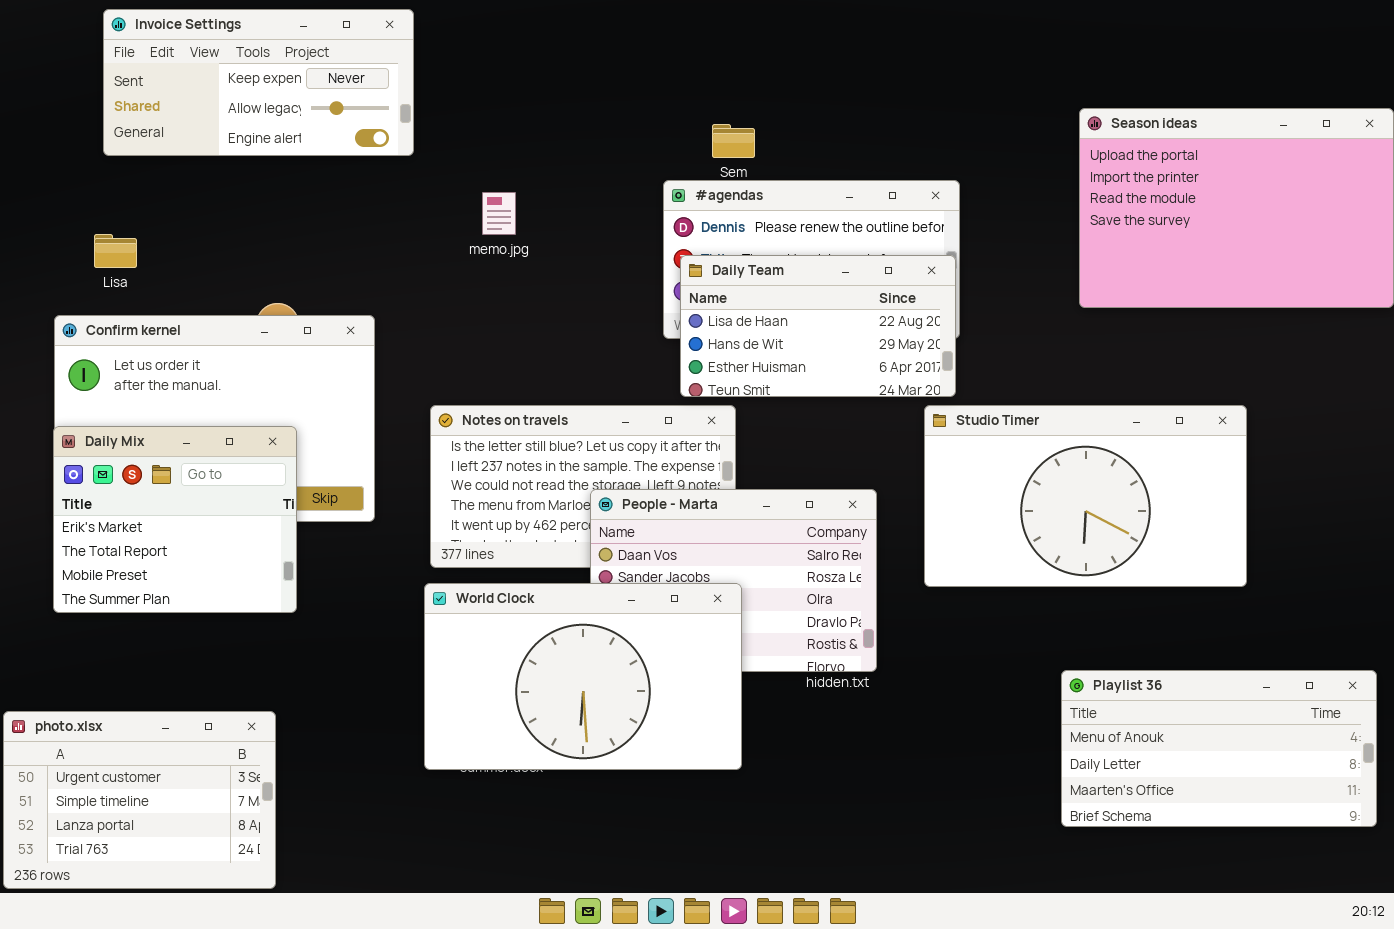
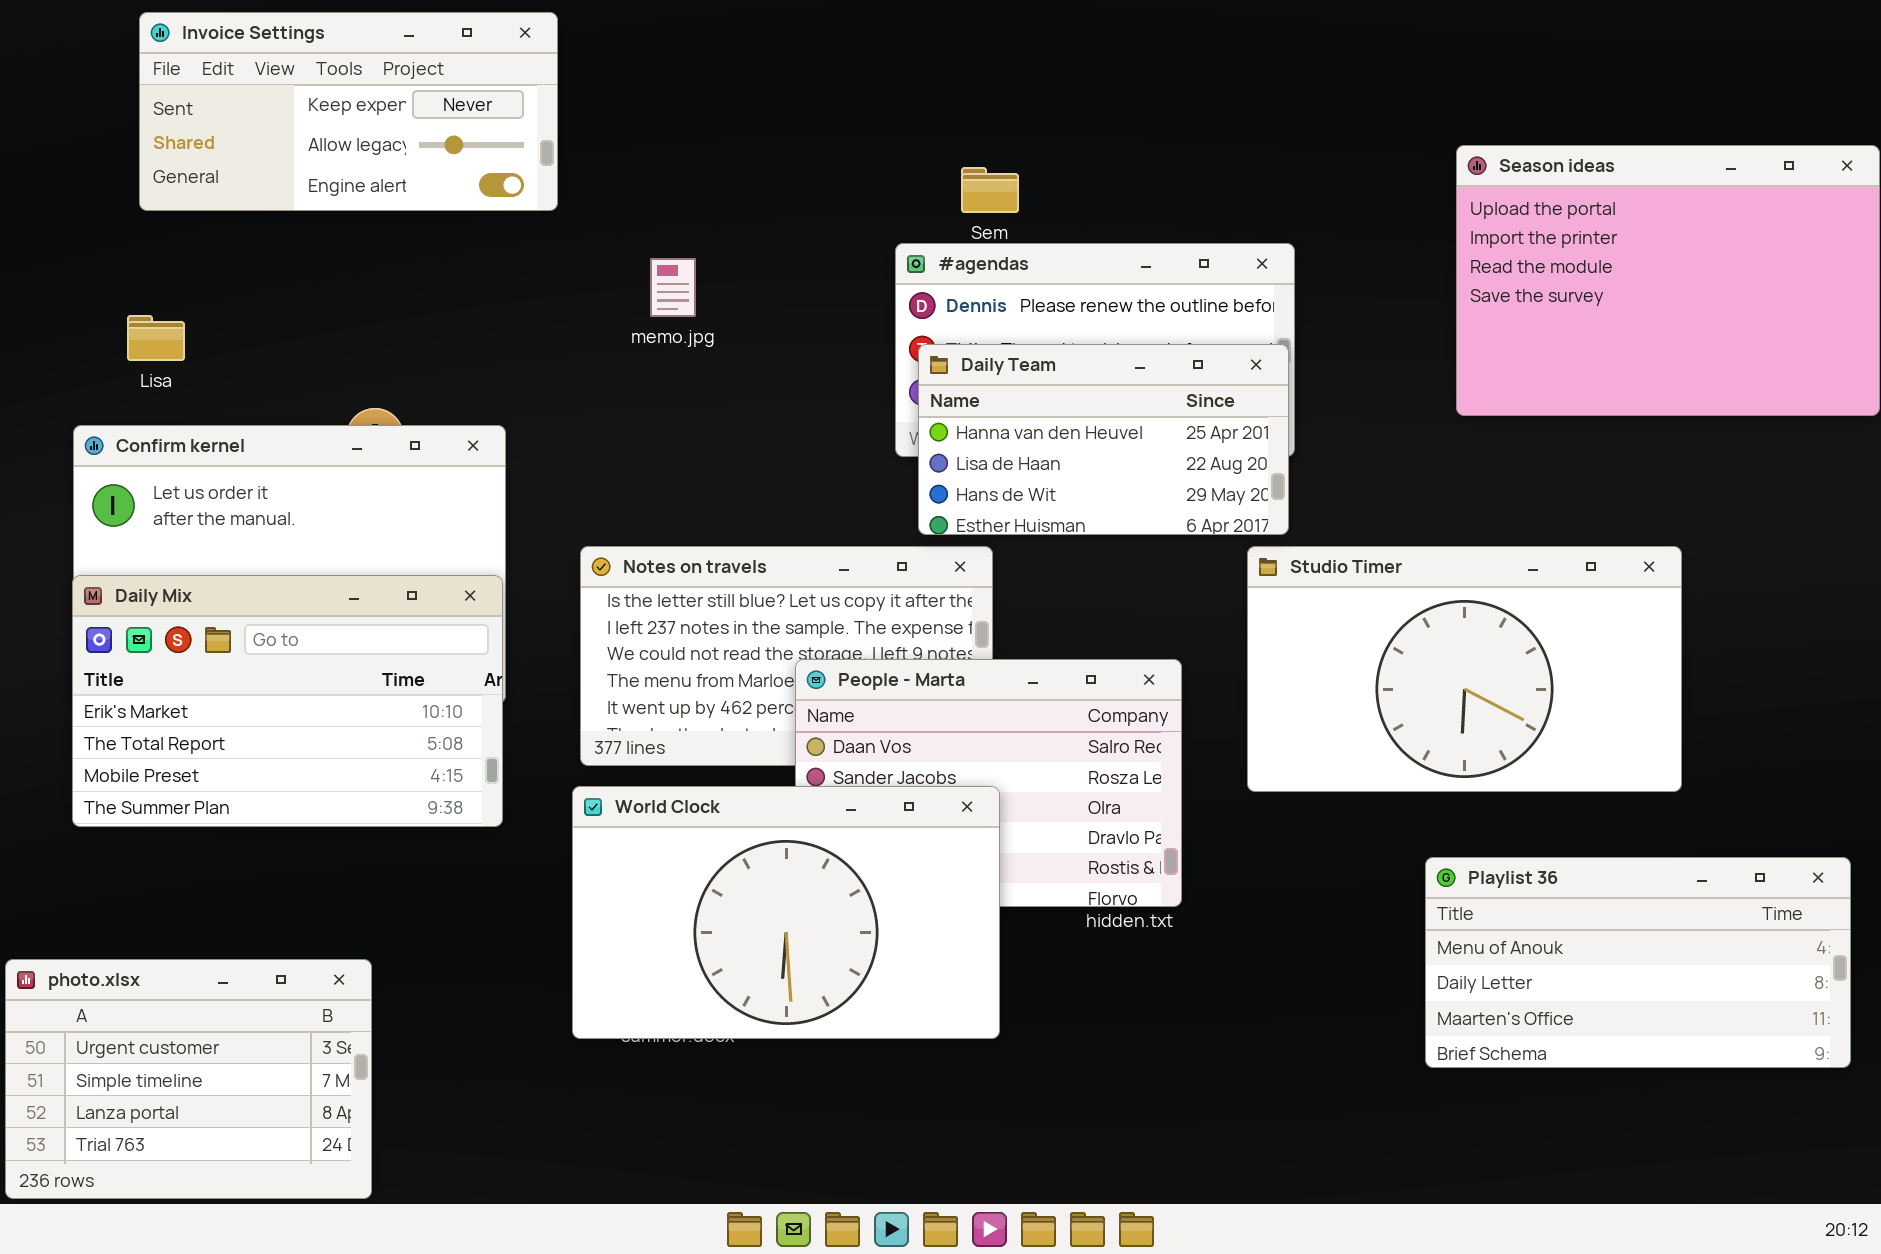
Daily Team: [680,255,956,397] -> [918,344,1289,535], scrolled up 1 row
Daily Mix: [53,426,297,613] -> [72,575,503,827], resized
Playlist 36: [1061,670,1377,827] -> [1425,857,1851,1068], moved

